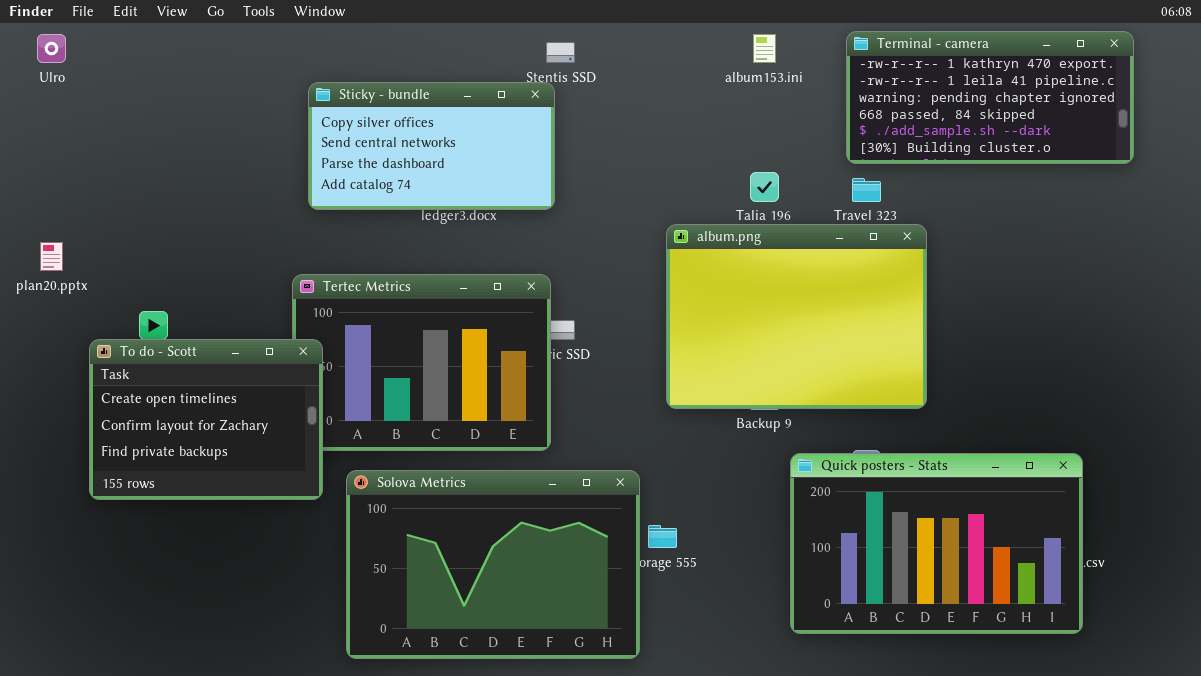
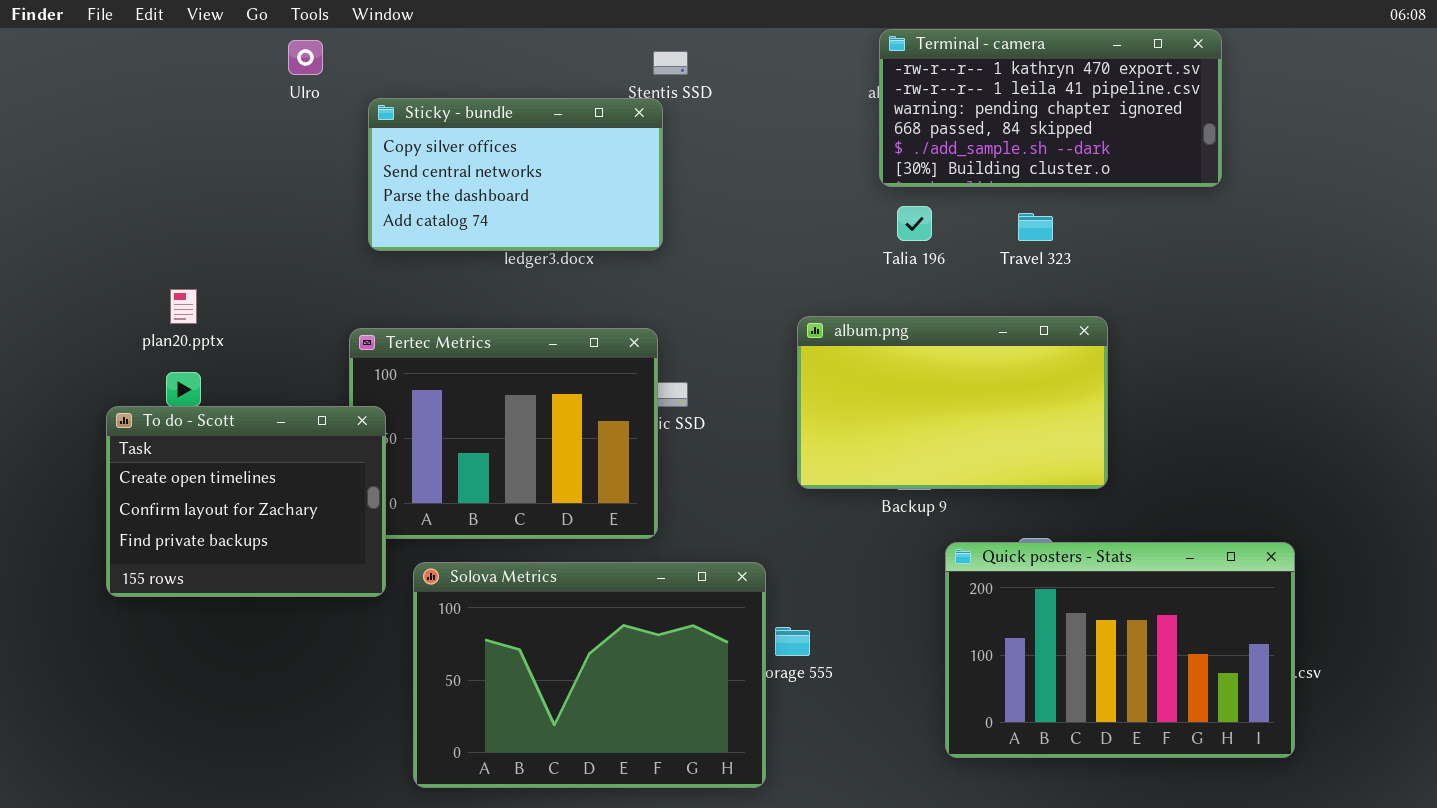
Terminal - camera: [846,31,1134,164] -> [879,29,1222,187], moved
Ulro: [37,34,66,63] -> [288,40,323,75], moved
album.png: [666,224,927,409] -> [797,316,1108,489], resized
plan20.pptx: [40,242,63,271] -> [170,289,197,324], moved

